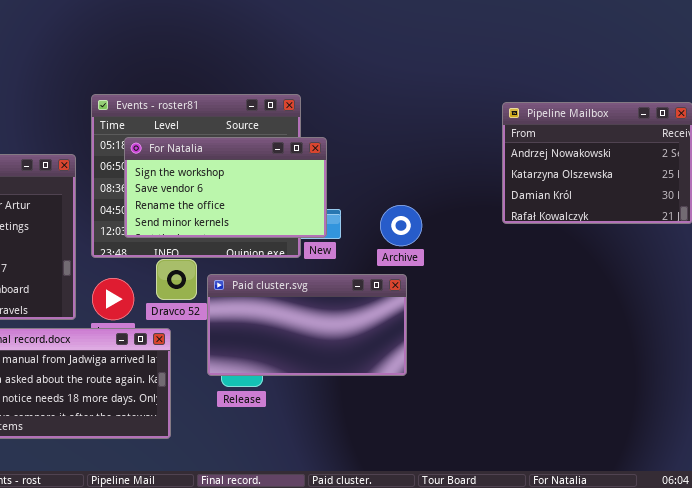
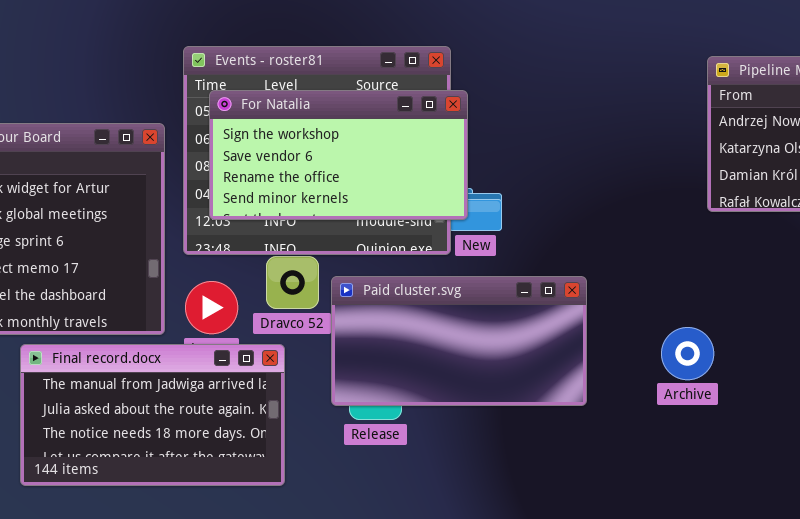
For Natalia: [124,137,327,238] -> [209,90,468,220], moved
Archive: [380,205,422,246] -> [661,327,714,380], moved

